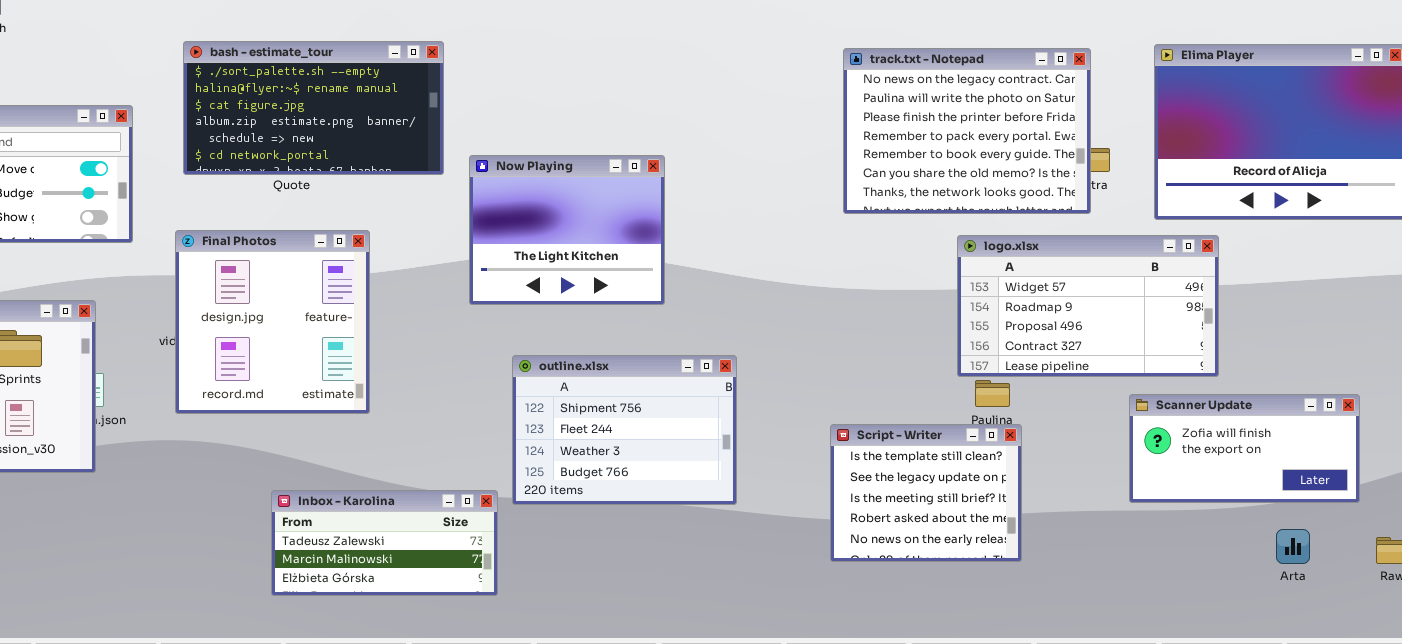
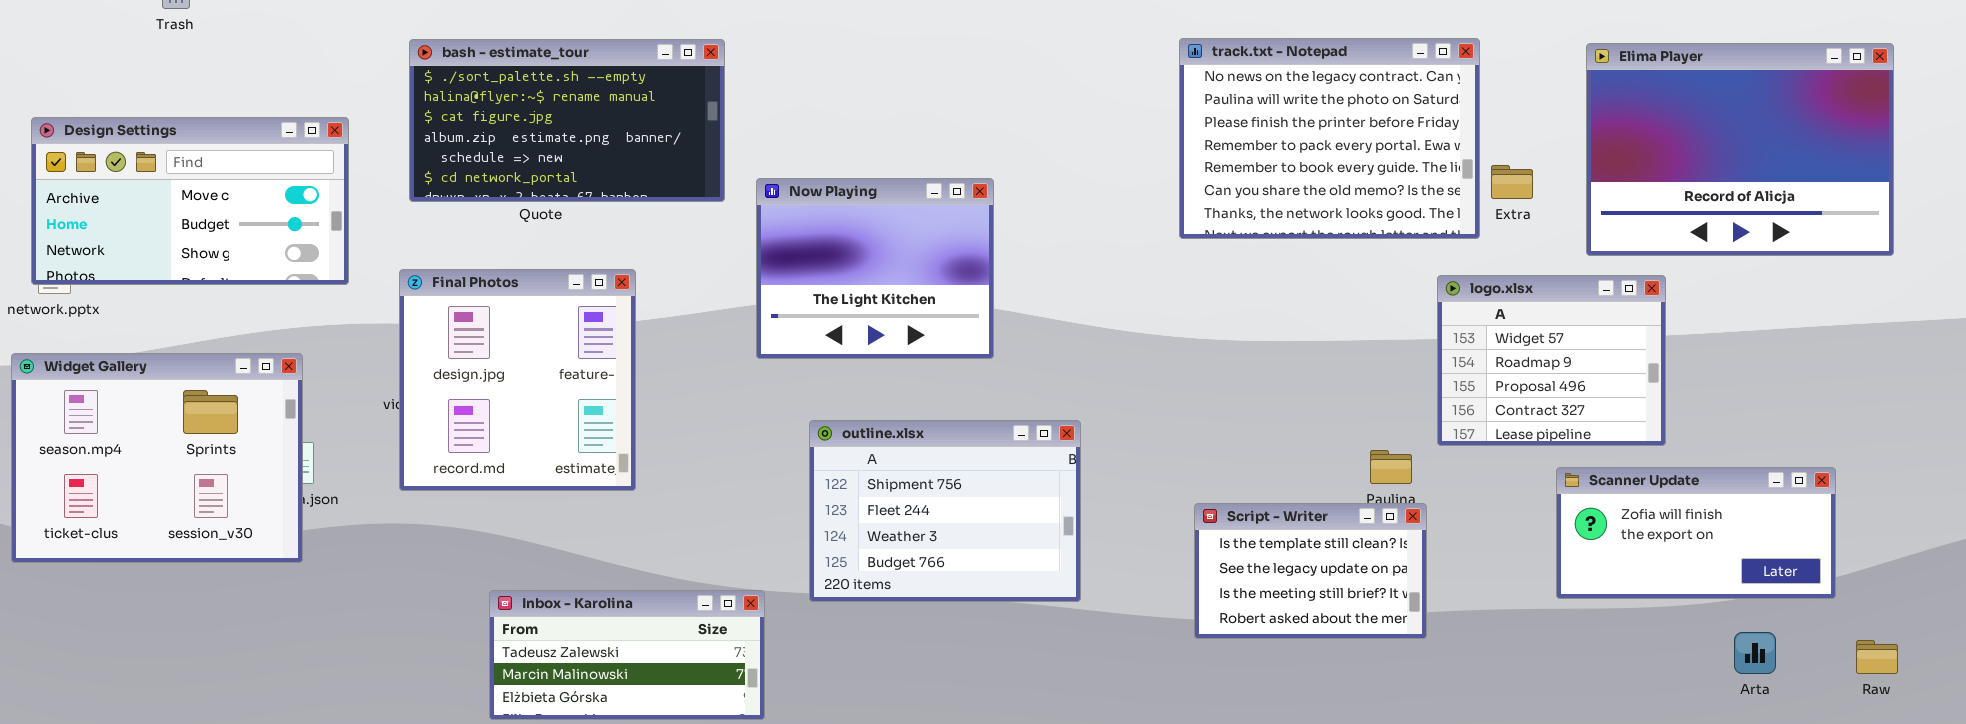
track.txt - Notepad: [843,48,1091,214] -> [1179,38,1480,239], moved
logo.xlsx: [957,235,1219,377] -> [1437,275,1666,446], resized
Script - Writer: [830,424,1022,562] -> [1194,503,1427,639], resized
Inbox - Karolina: [271,490,498,596] -> [489,590,765,720], moved

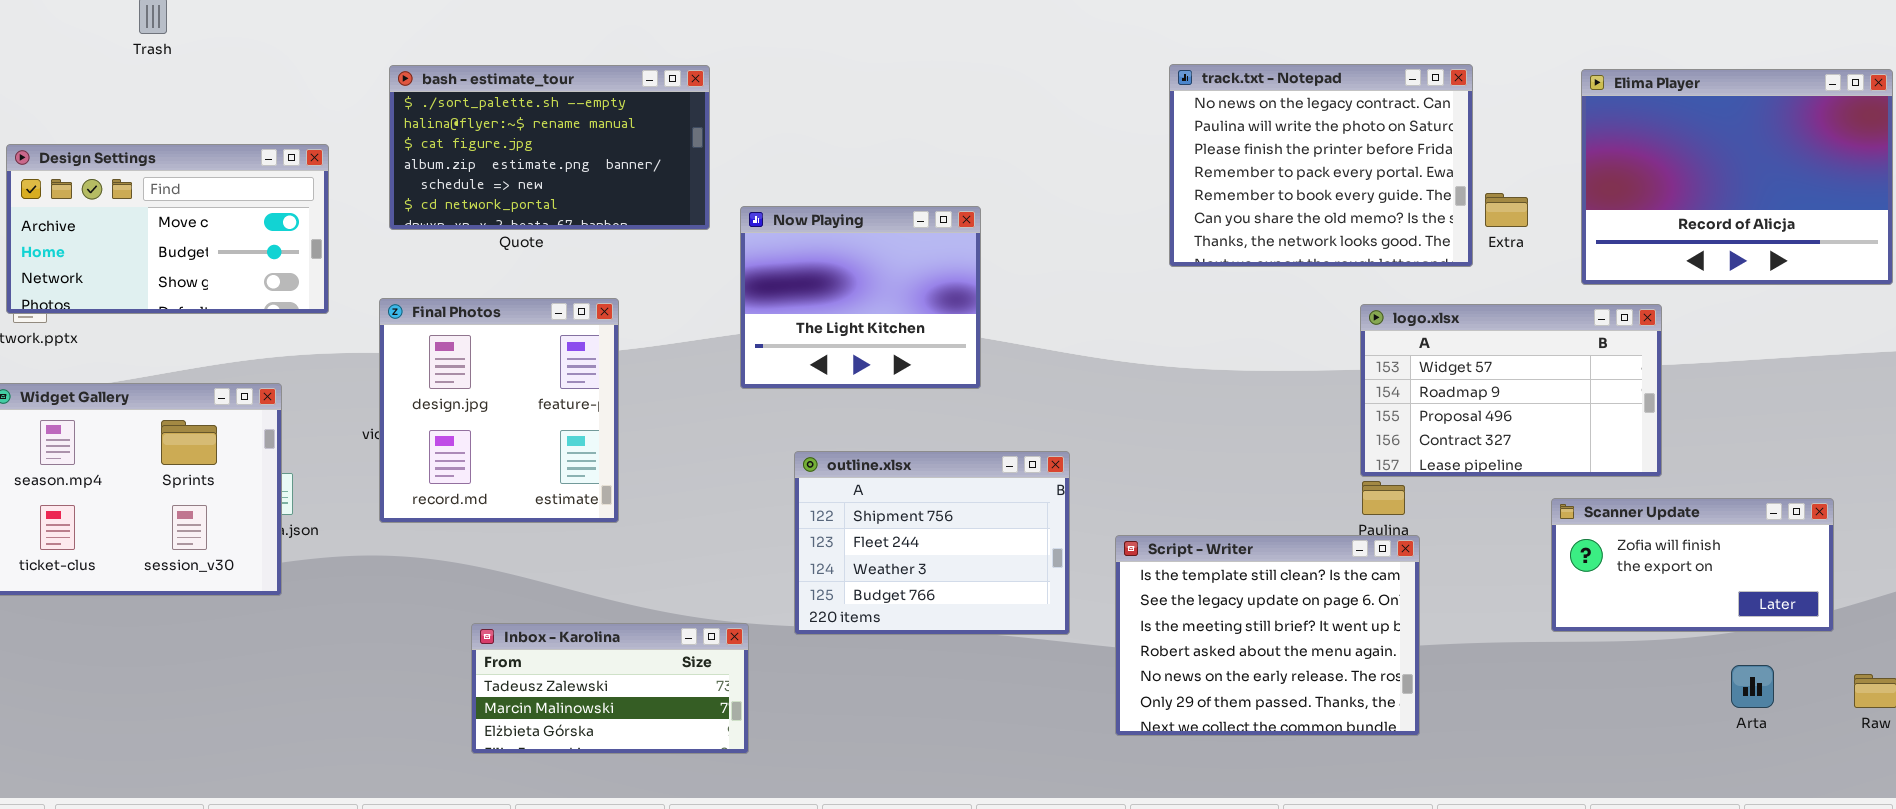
logo.xlsx: [1437,275,1666,446] -> [1360,304,1662,477], resized
Script - Writer: [1194,503,1427,639] -> [1115,535,1420,736], resized

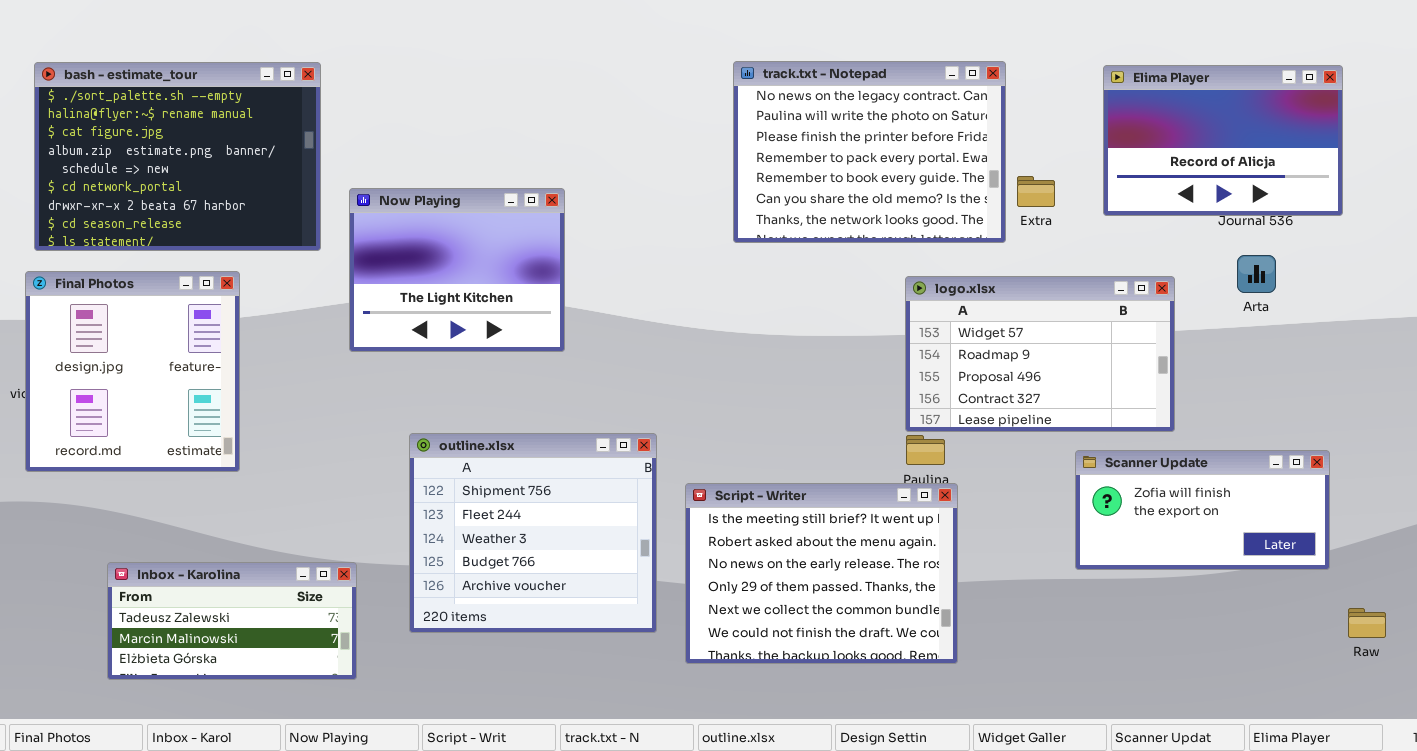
bash - estimate_tour: [389,65,710,230] -> [34,62,321,251], resized
Elima Player: [1581,69,1893,285] -> [1103,65,1343,216], resized
outline.xlsx: [794,451,1070,635] -> [409,433,657,633], moved, resized
Script - Writer: [1115,535,1420,736] -> [685,483,958,664], scrolled down 2 rows
Arta: [1731,665,1774,708] -> [1237,255,1276,293], moved

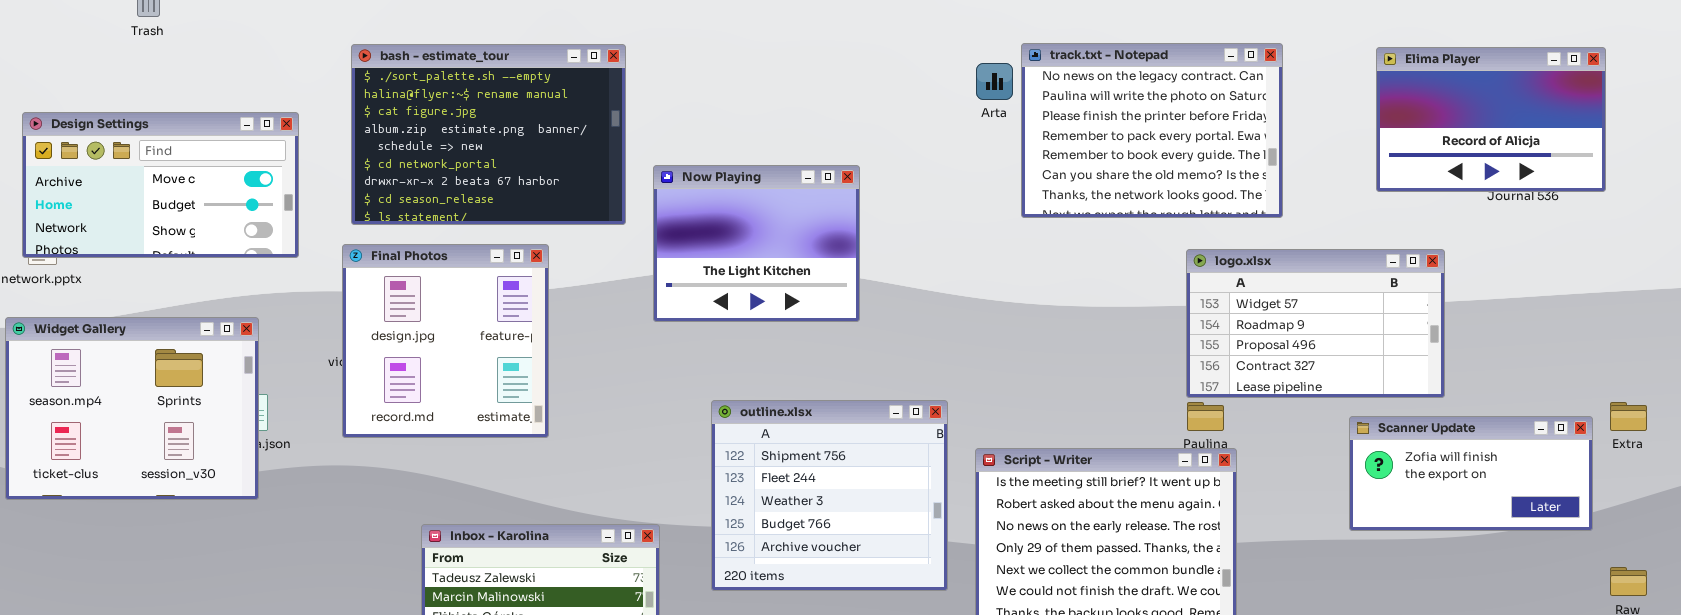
Extra: [1017,176,1055,207] -> [1610,402,1647,431], moved
Arta: [1237,255,1276,293] -> [976,63,1013,100], moved

